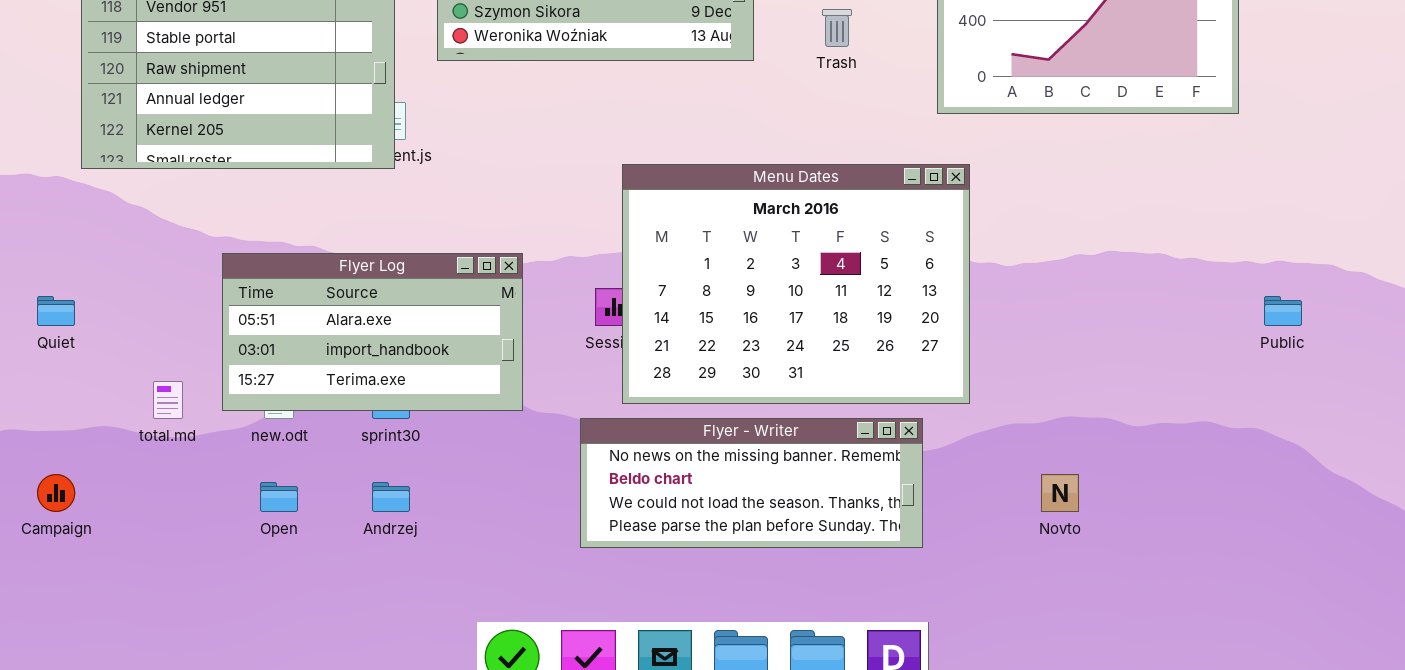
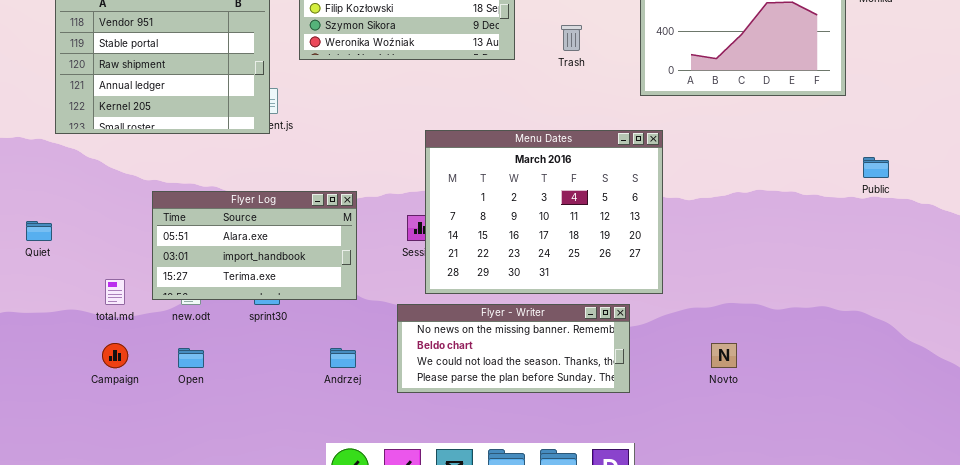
Public: [1264,296,1302,326] -> [863,157,889,178], moved
Campaign: [37,474,75,512] -> [102,343,128,368], moved
Andrzej: [372,482,410,512] -> [330,348,356,368], moved

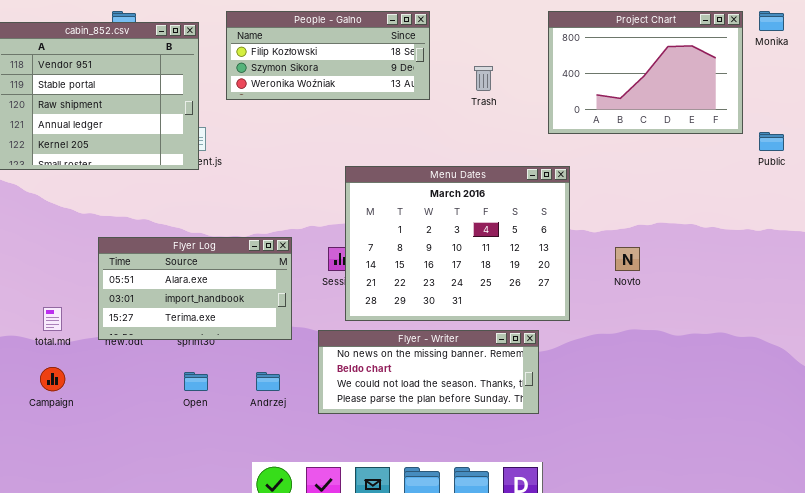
Public: [863,157,889,178] -> [759,132,784,151], moved
Flyer Log: [152,191,357,300] -> [98,237,292,340], moved
Novto: [711,343,737,368] -> [615,247,640,271], moved
Open: [178,348,204,368] -> [184,372,208,391], moved

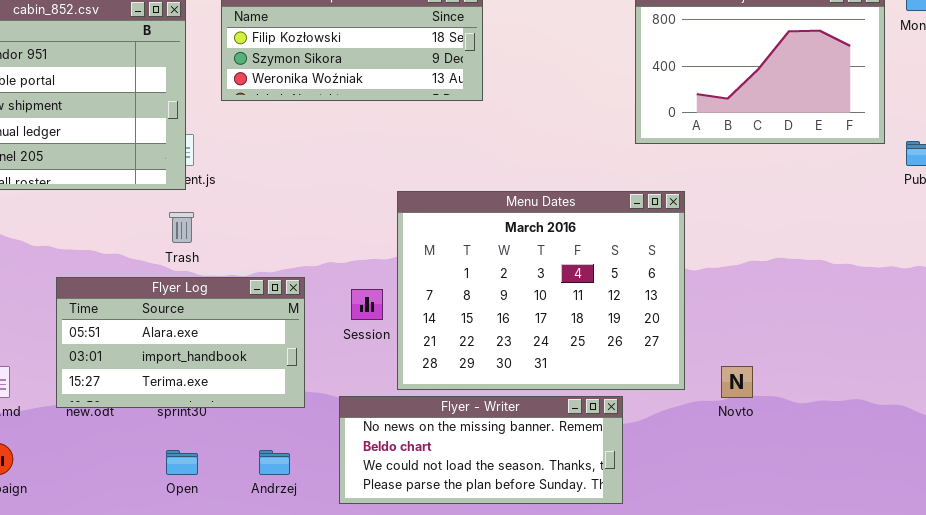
Trash: [474,66,493,91] -> [169,212,194,243], moved
Menu Dates: [345,166,570,321] -> [397,191,685,390], moved
Novto: [615,247,640,271] -> [721,366,753,398], moved

